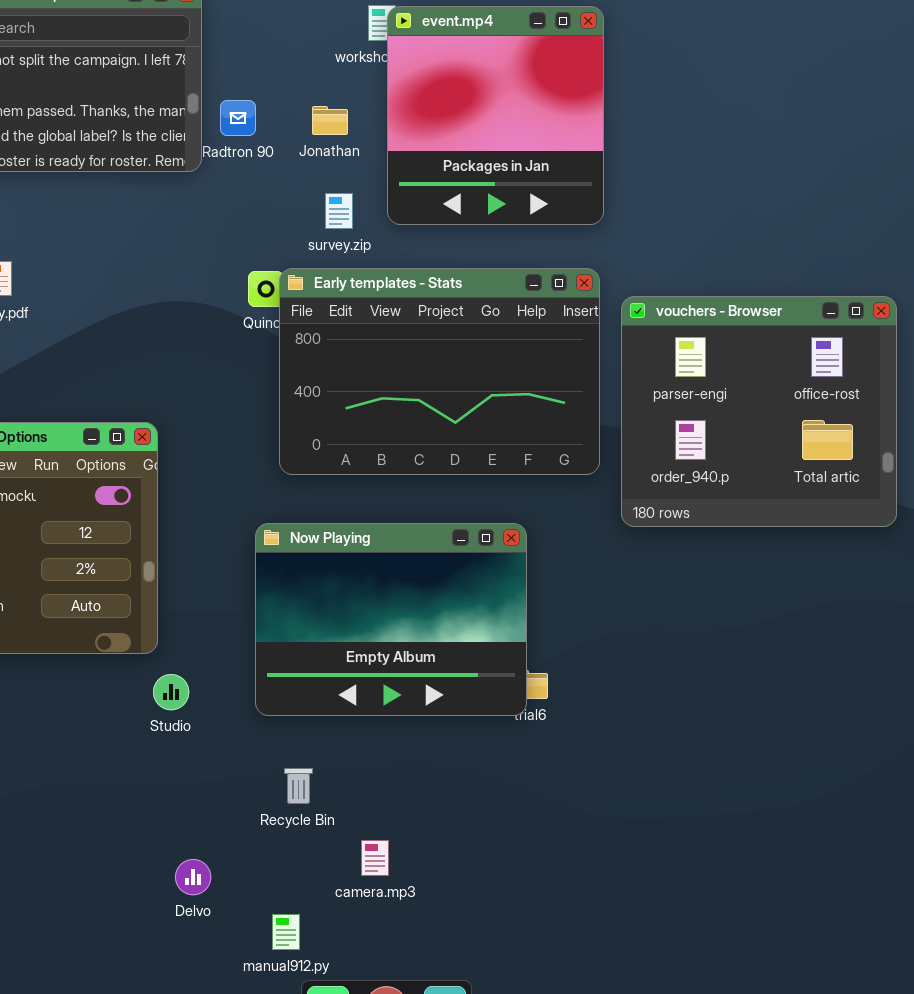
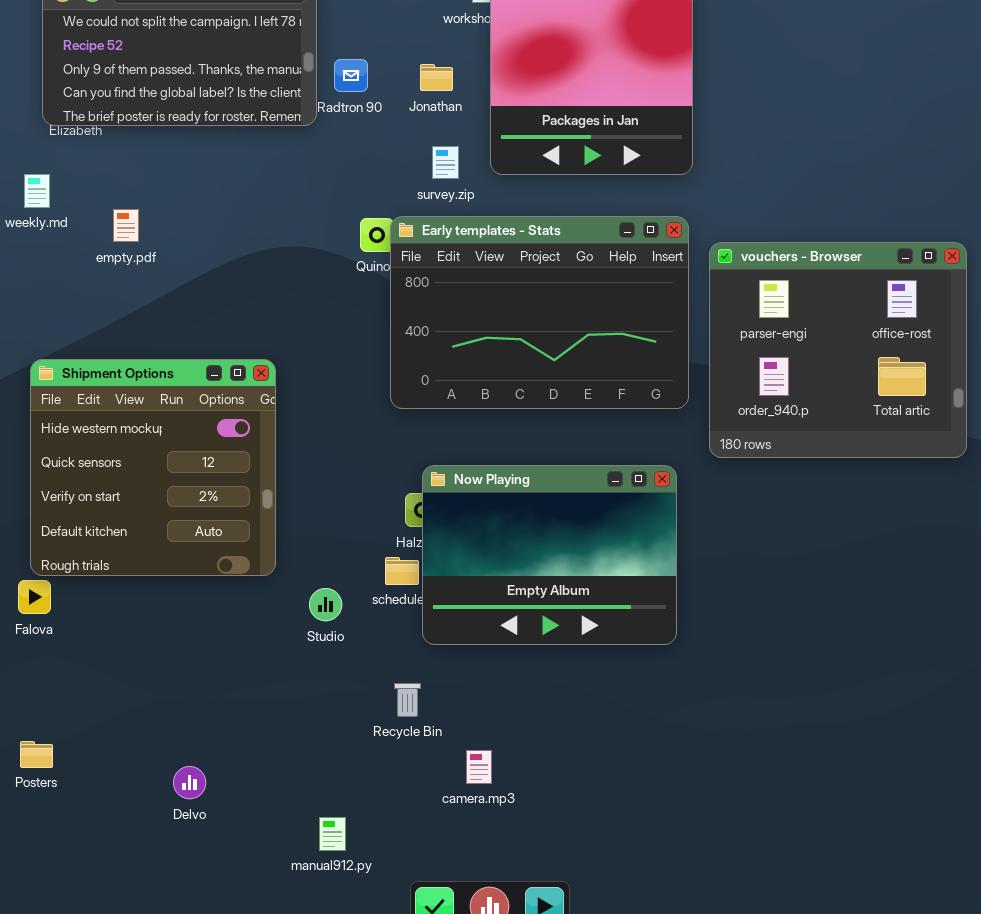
Now Playing: [255,523,527,716] -> [422,465,677,645], moved
Studio: [153,674,189,710] -> [309,588,342,621], moved
Delvo: [175,859,211,895] -> [173,766,206,799], moved
manual912.py: [272,914,300,950] -> [319,817,346,851], moved

